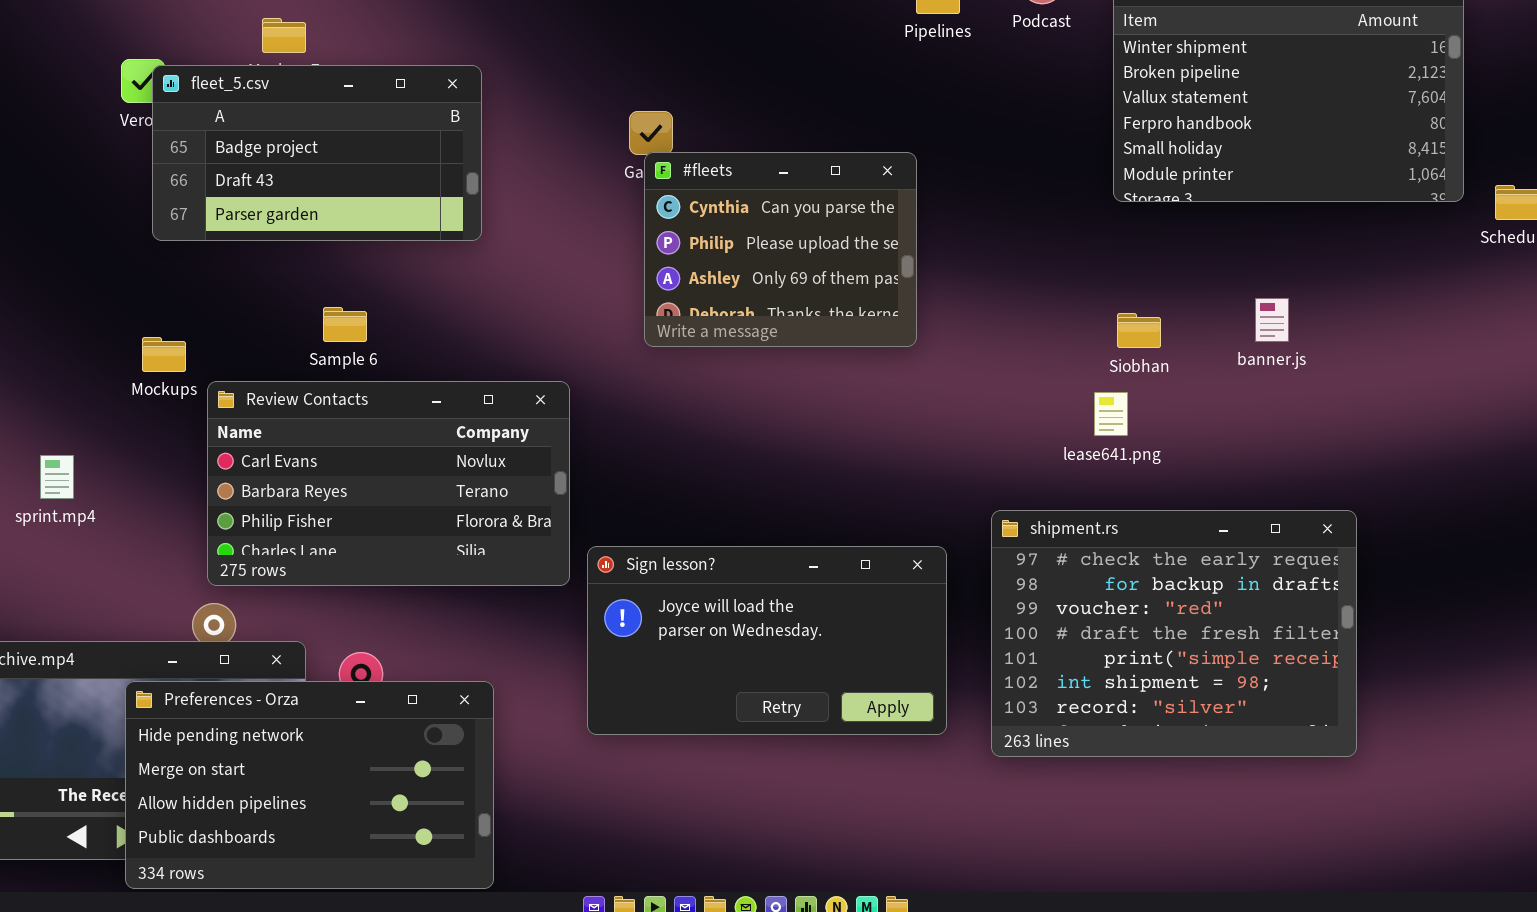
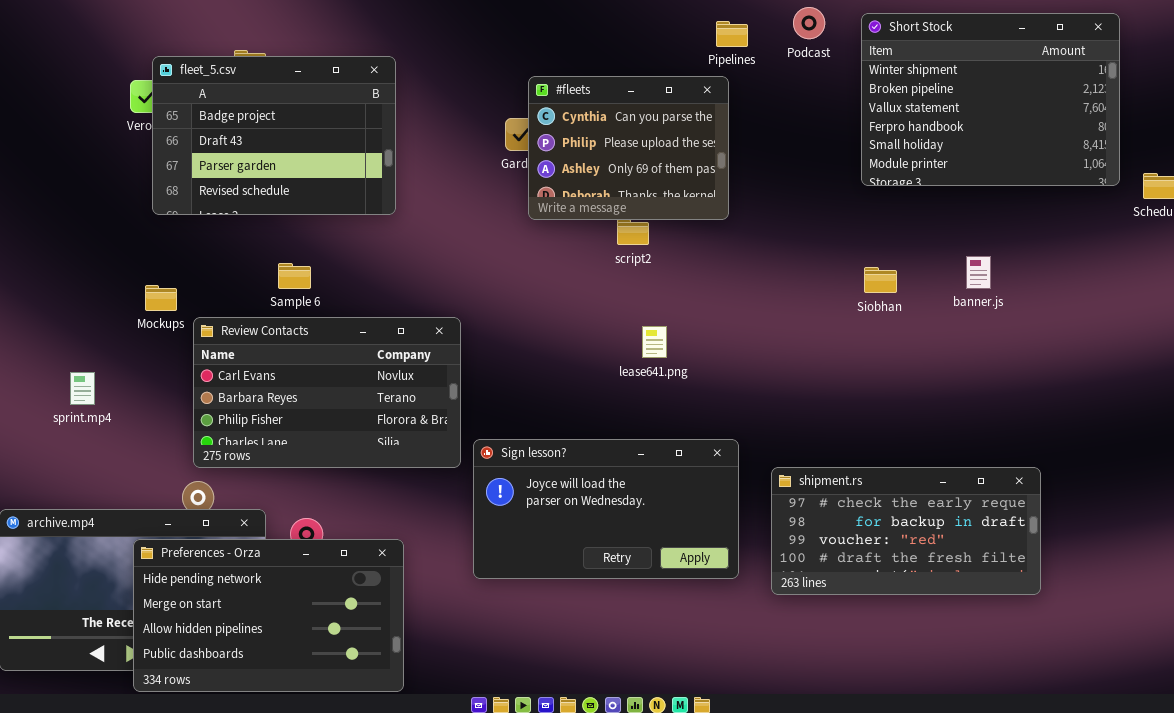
fleet_5.csv: [152,65,482,241] -> [152,56,396,215], resized
#fleets: [644,152,917,347] -> [528,76,729,220], moved
lease641.png: [1094,392,1128,436] -> [642,326,667,358], moved
shipment.rs: [991,510,1357,757] -> [771,467,1041,595], resized

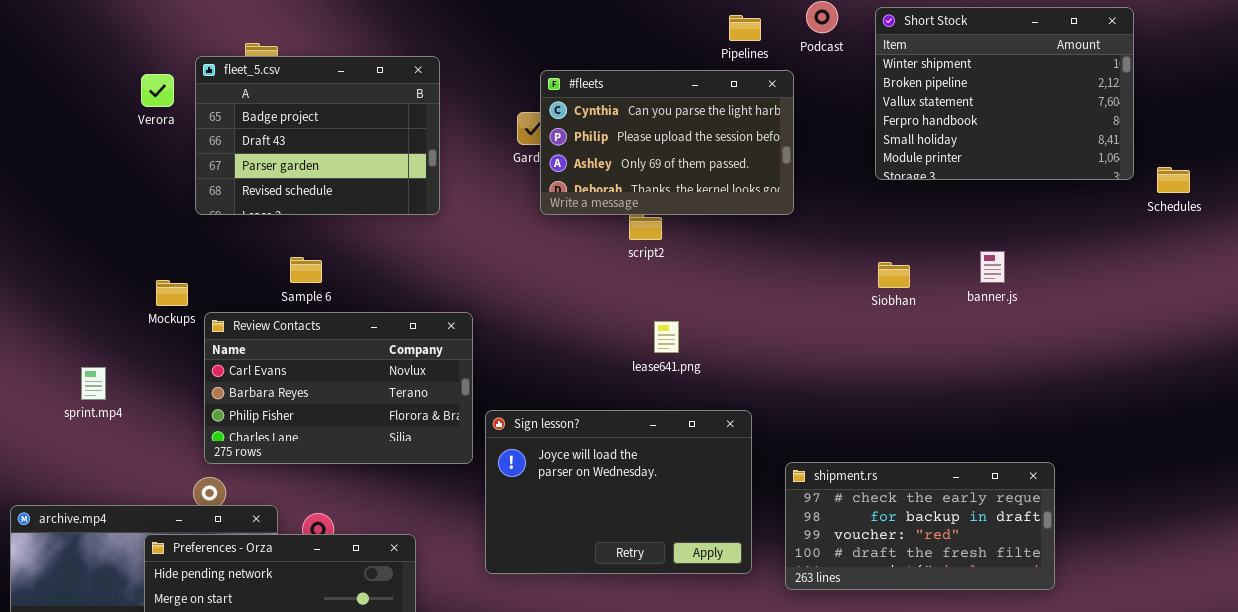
fleet_5.csv: [152,56,396,215] -> [195,56,440,215], moved
#fleets: [528,76,729,220] -> [540,70,794,215], resized
Sign lesson?: [473,439,739,579] -> [485,410,752,574], resized

